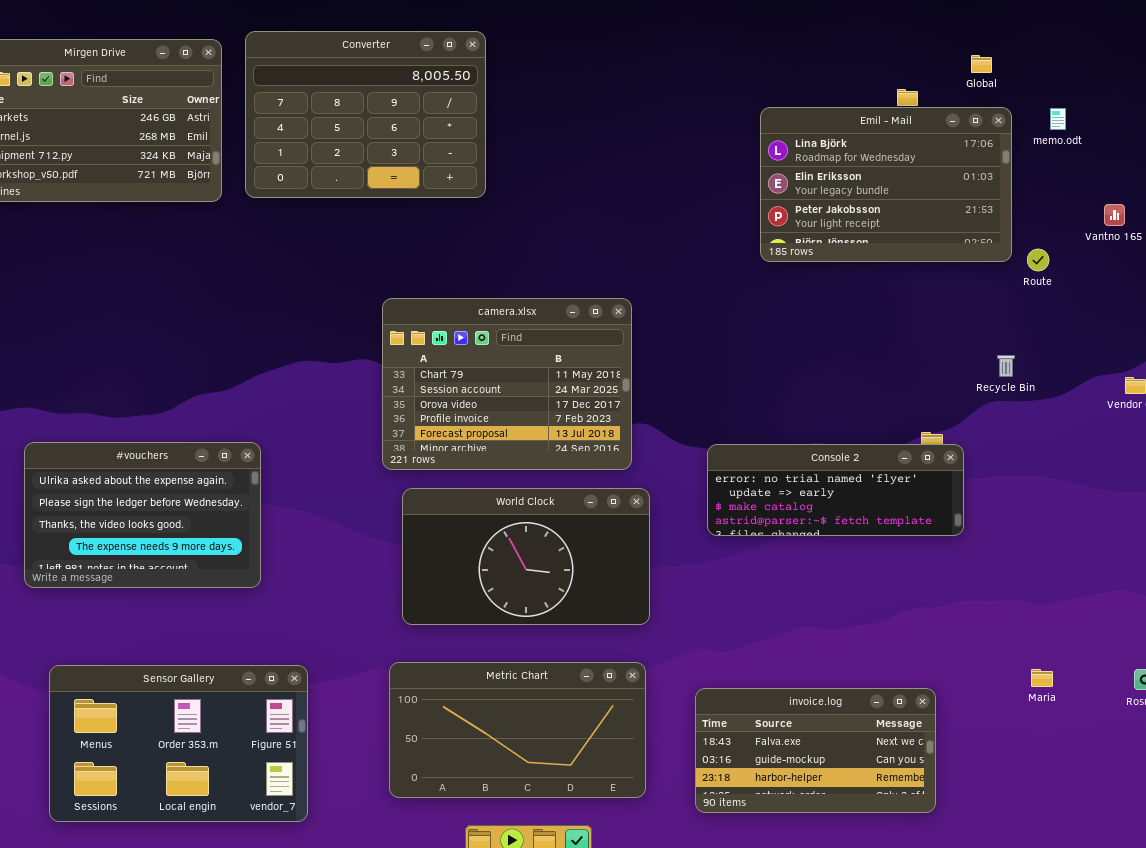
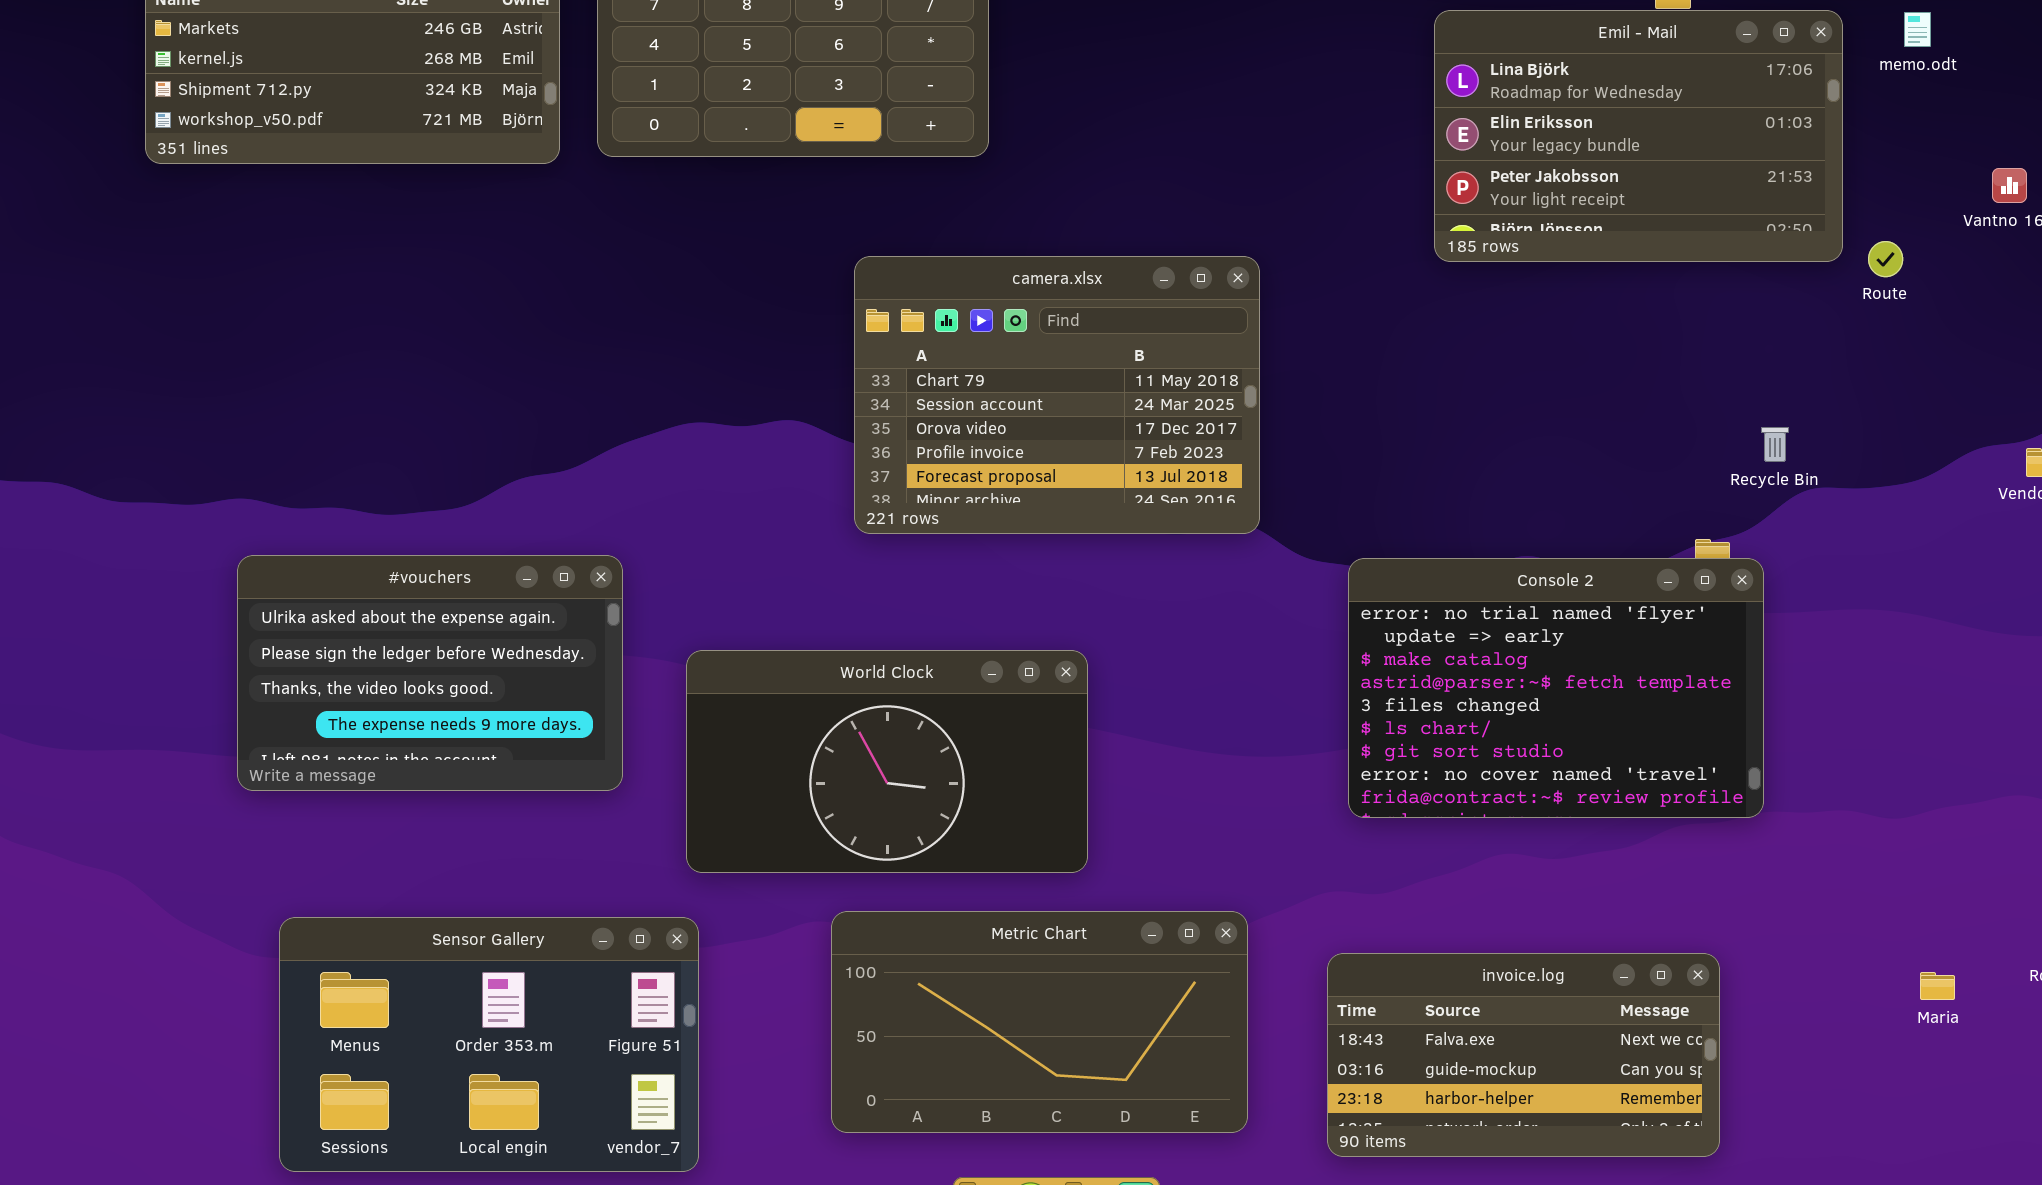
camera.xlsx: [382,298,632,470] -> [854,256,1260,534], moved
Recycle Bin: [997,355,1015,377] -> [1761,427,1789,462], moved
Console 2: [707,444,964,536] -> [1348,558,1764,818], resized
World Clock: [402,488,650,625] -> [686,650,1088,873], moved
Maria: [1031,669,1053,687] -> [1920,972,1955,1000], moved

